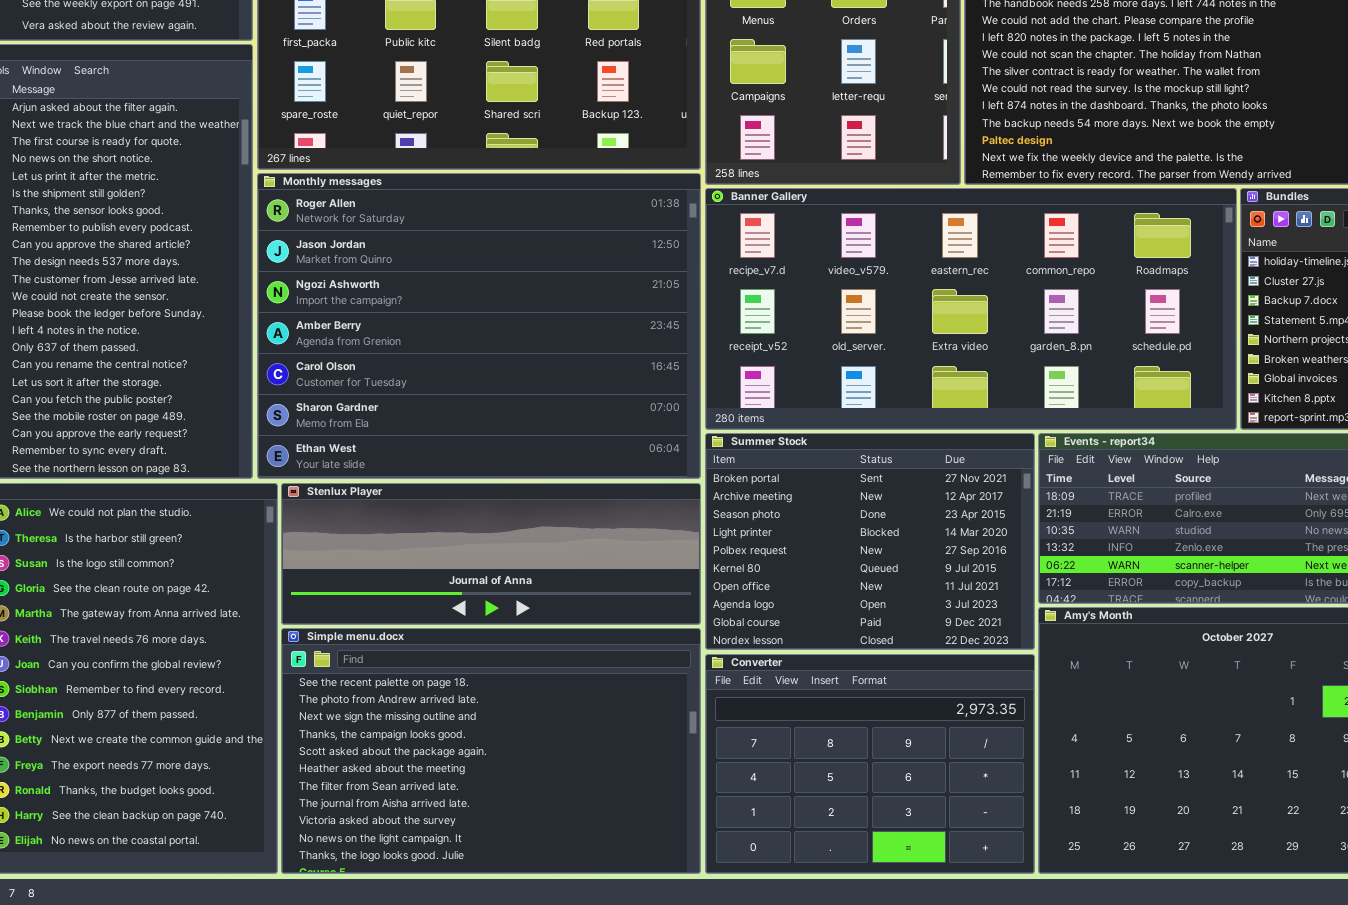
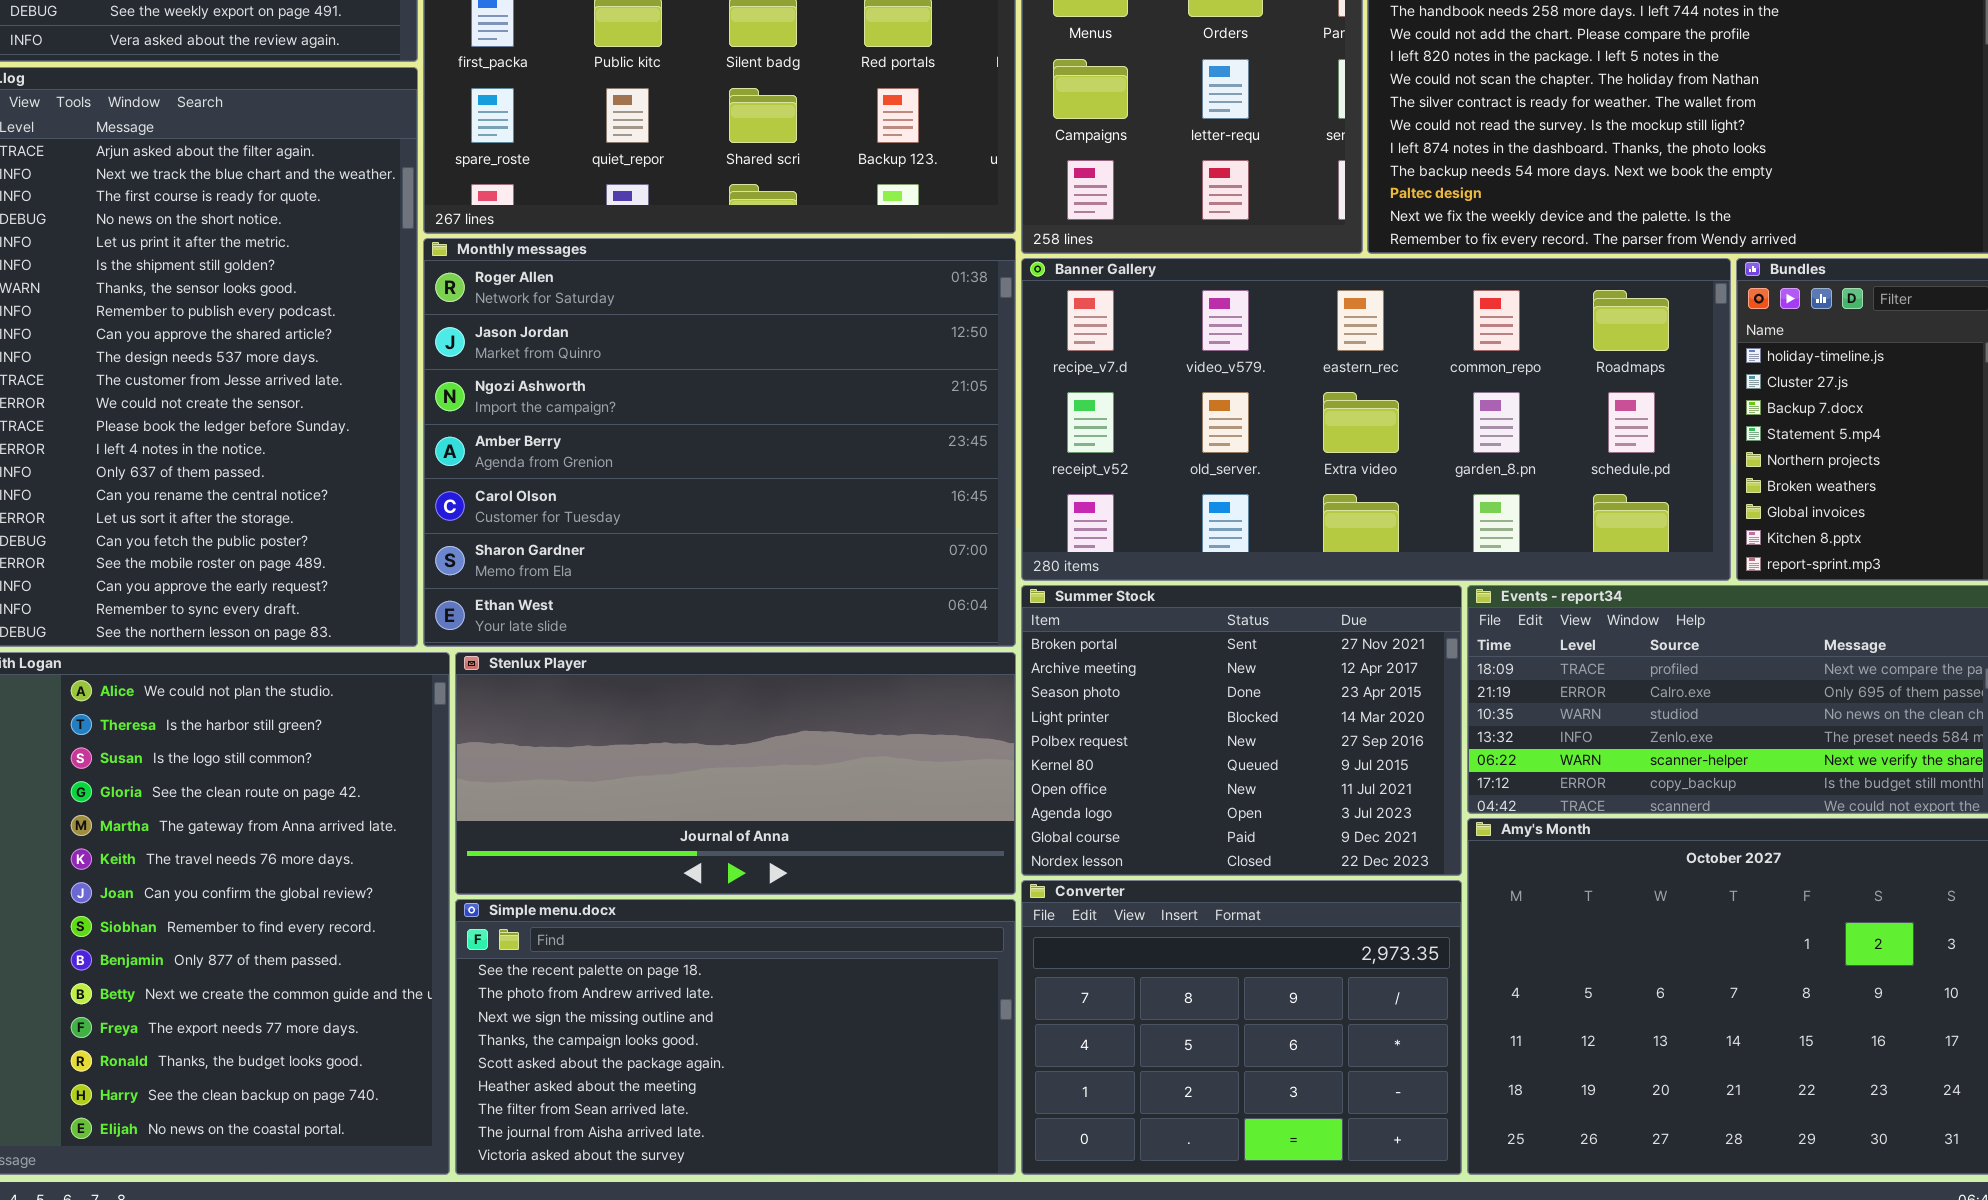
Stenlux Player: [281,483,701,625] -> [455,652,1016,895], resized
Simple menu.docx: [281,628,701,874] -> [455,899,1016,1175], resized

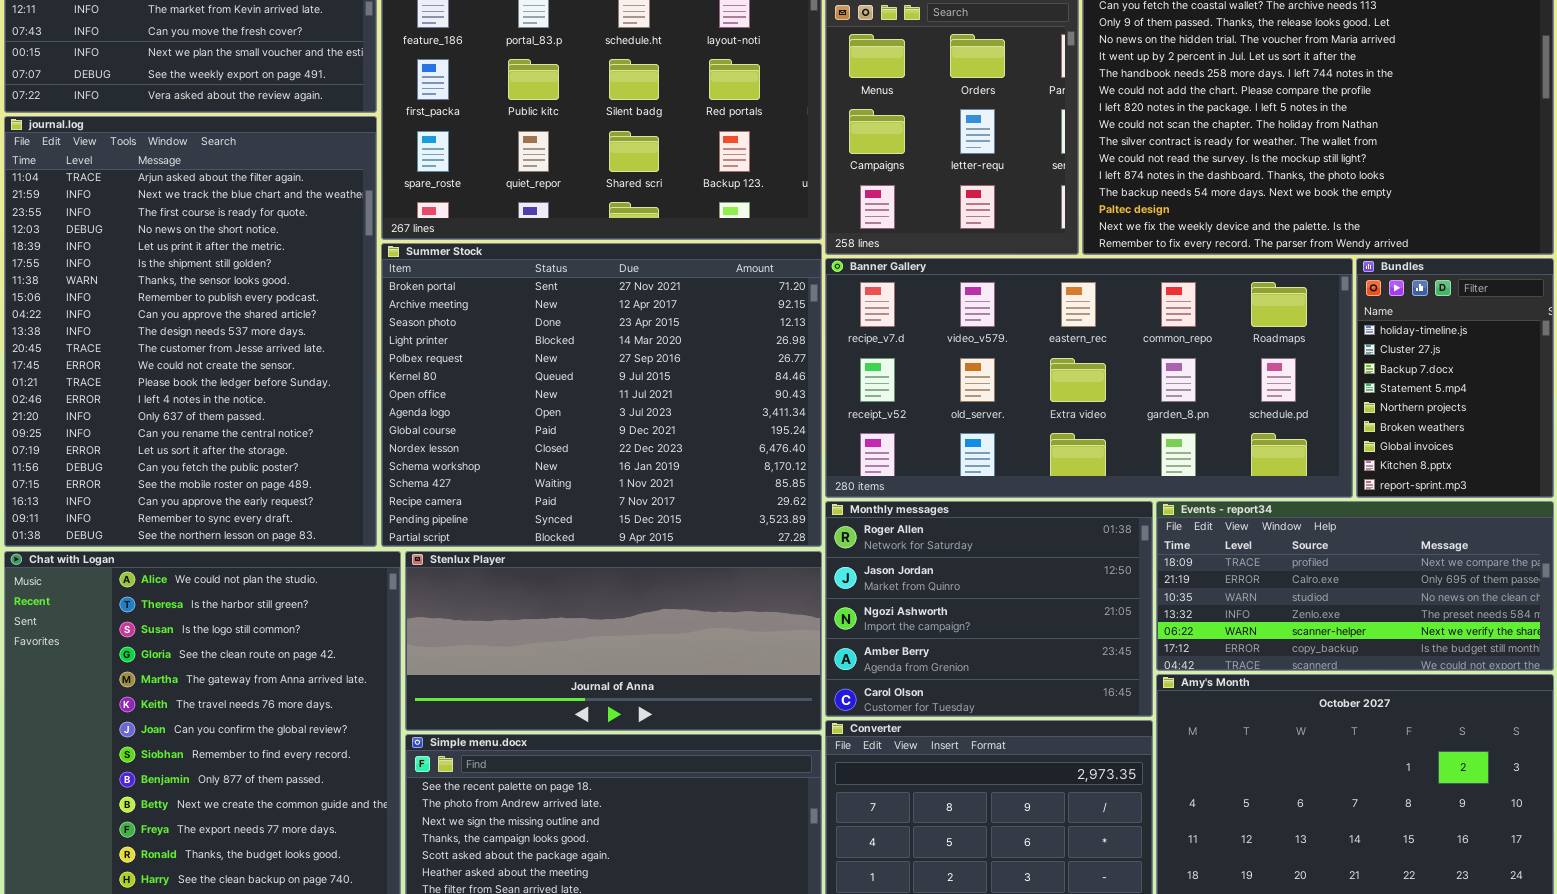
Monthly messages: [423,238,1016,647] -> [825,501,1153,717], moved, resized
Summer Stock: [1021,585,1462,876] -> [381,243,822,547], moved, resized

